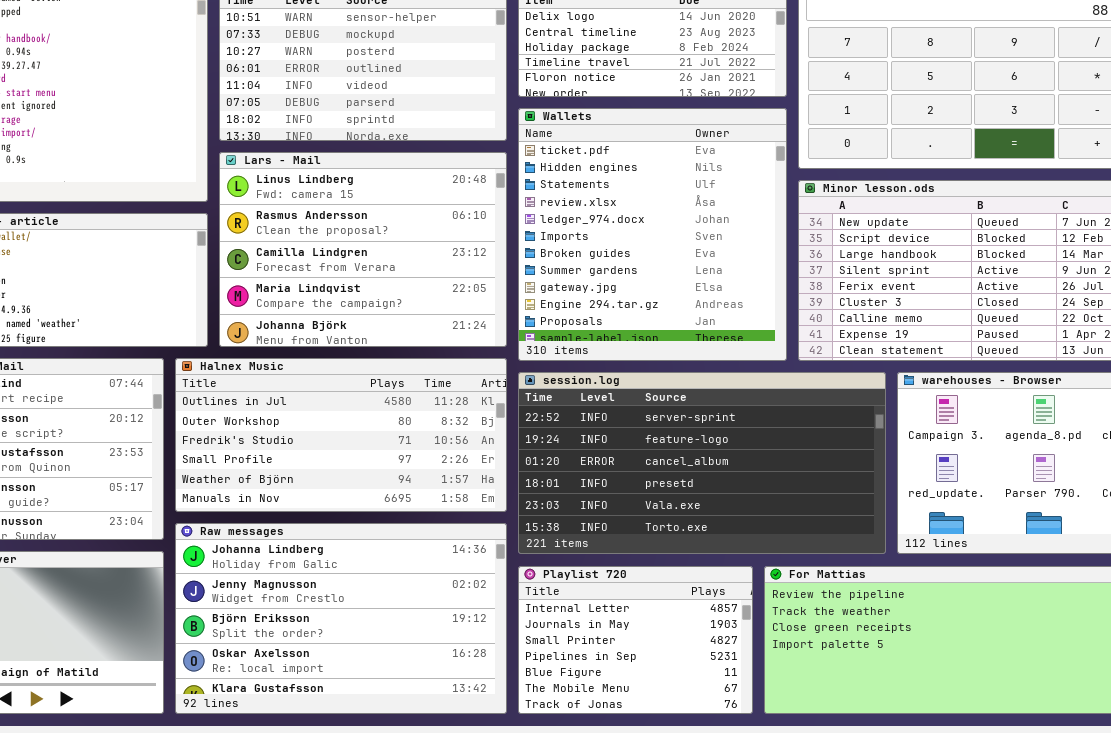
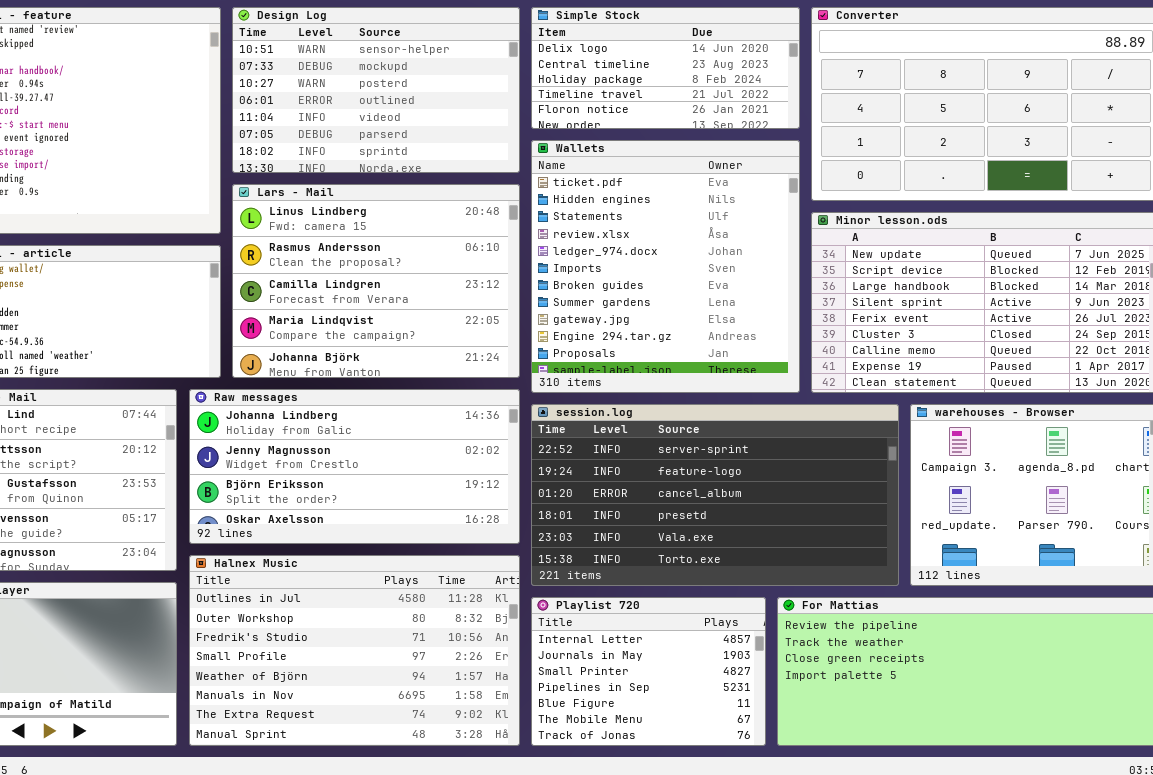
Halnex Music: [175,358,507,512] -> [189,555,520,746], moved, resized
Raw messages: [175,523,507,714] -> [189,389,520,544], moved, resized

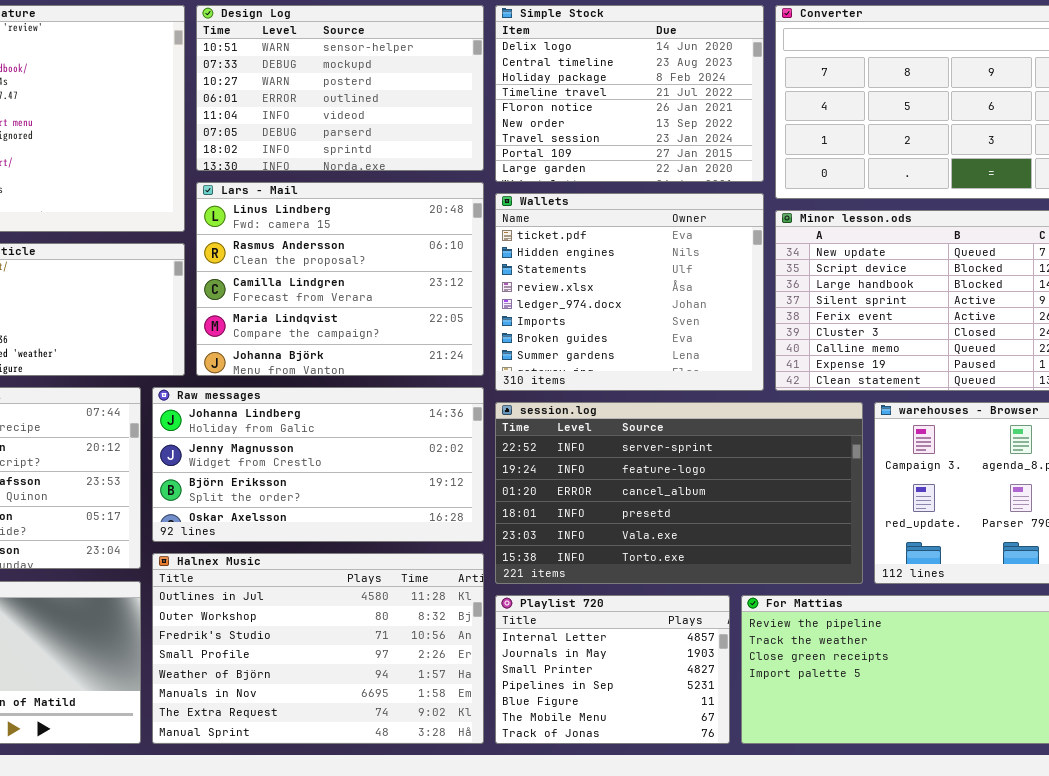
Simple Stock: [531,7,800,129] -> [495,5,764,182], resized
Wallets: [531,140,800,393] -> [495,193,764,391], resized

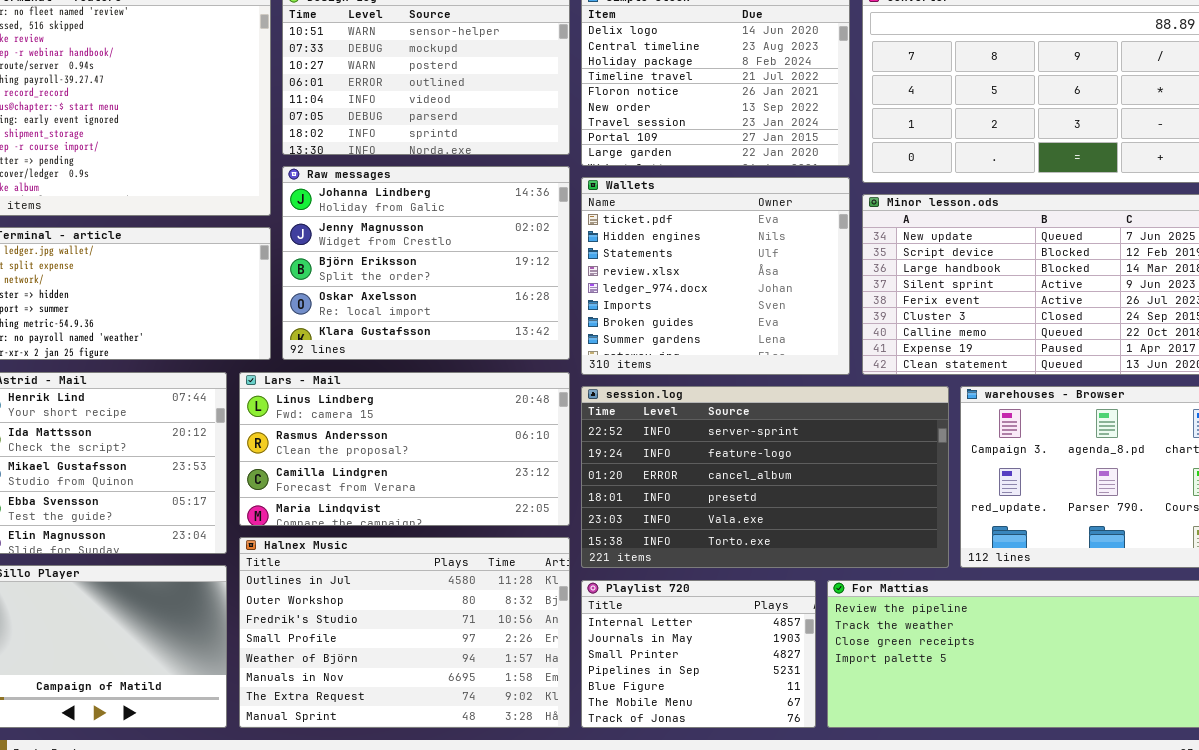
Lars - Mail: [196,182,484,376] -> [239,372,570,526], moved, resized
Raw messages: [152,387,484,542] -> [282,166,570,360], moved, resized

